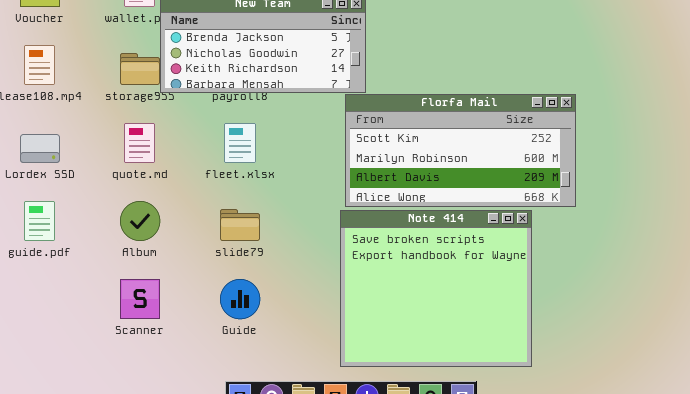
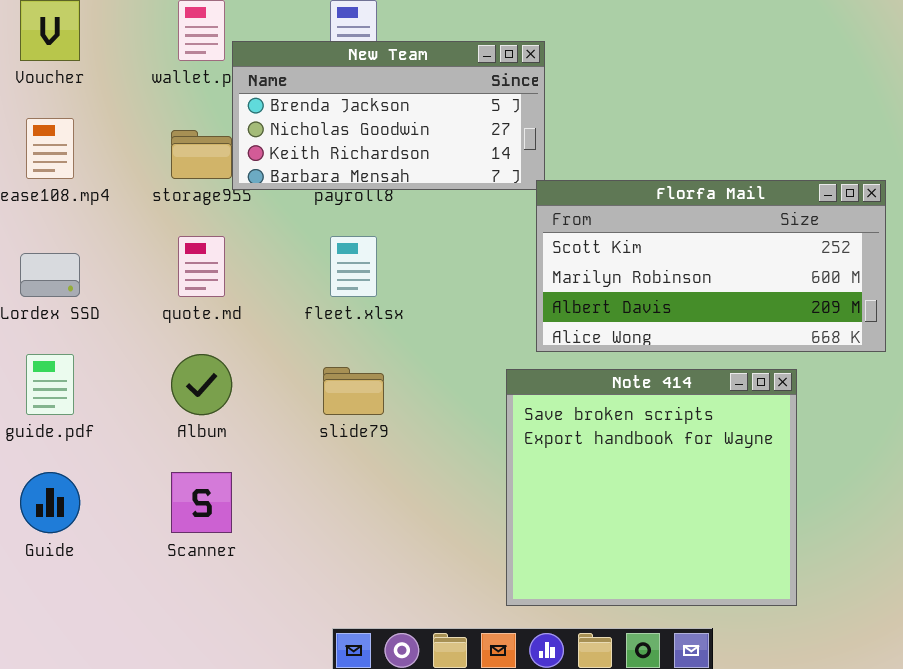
Florfa Mail: [345,94,576,207] -> [536,180,886,352], moved
Guide: [220,279,260,319] -> [20,472,80,533], moved

